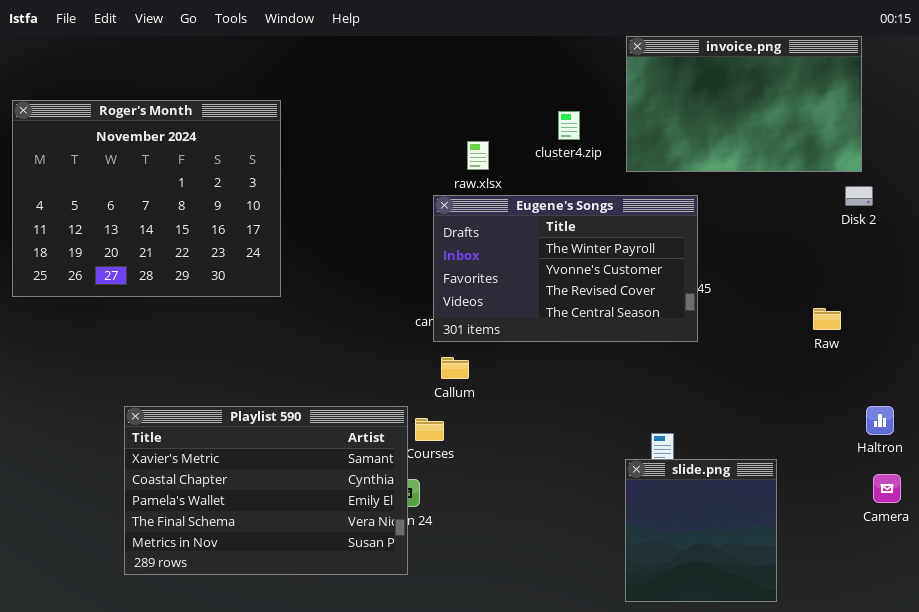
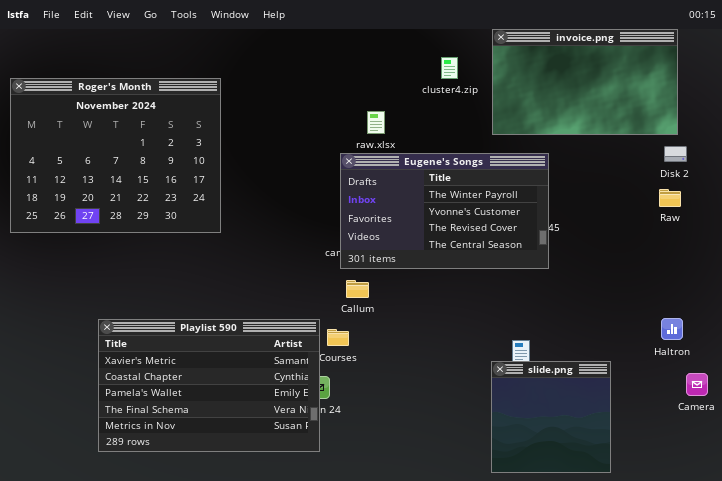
cluster4.zip: [558,111,580,140] -> [441,57,458,79], moved
Raw: [813,308,841,330] -> [659,189,681,207], moved
Haltron: [866,406,894,435] -> [661,318,683,340], moved

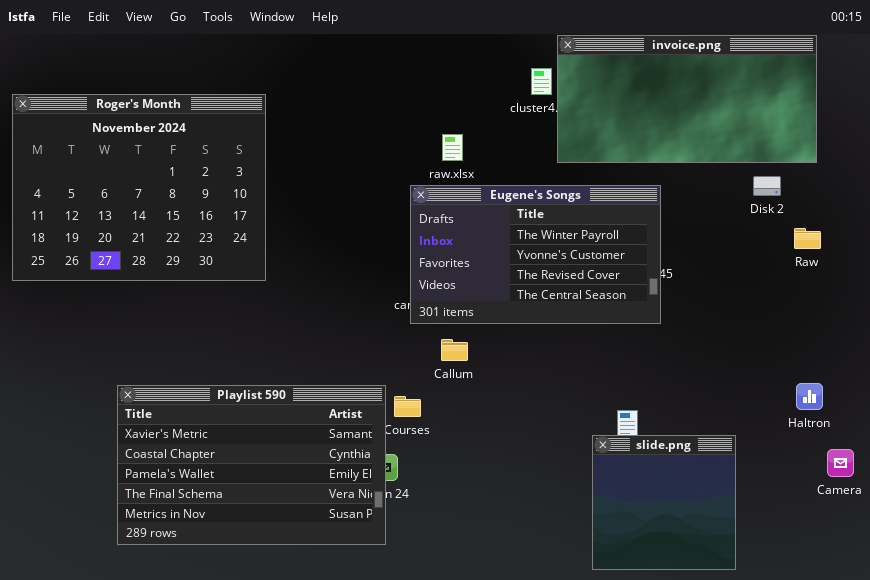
invoice.png: [492,29,678,135] -> [557,35,817,163], resized
Disk 2: [664,146,687,162] -> [753,176,781,196], moved
Callum: [346,280,369,298] -> [441,339,468,361], moved

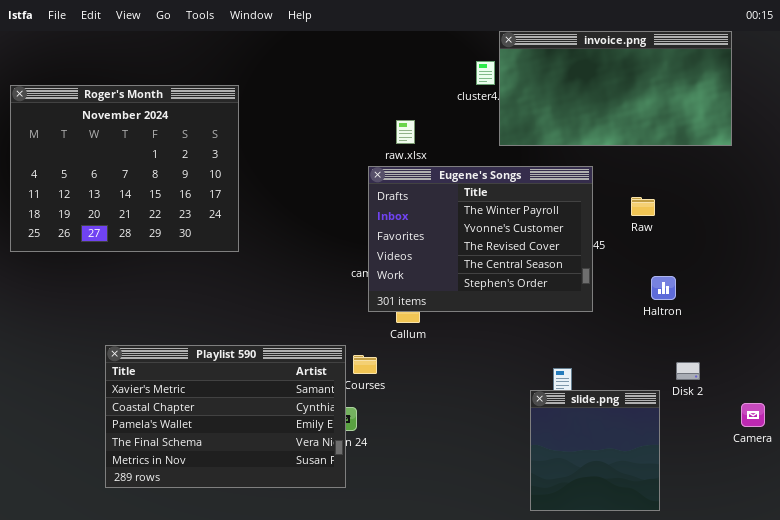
Disk 2: [753,176,781,196] -> [676,362,700,380], moved
Eugene's Songs: [410,185,661,324] -> [368,166,593,312], resized
Raw: [794,228,821,249] -> [631,197,655,216], moved
Haltron: [796,383,823,410] -> [651,276,676,300], moved

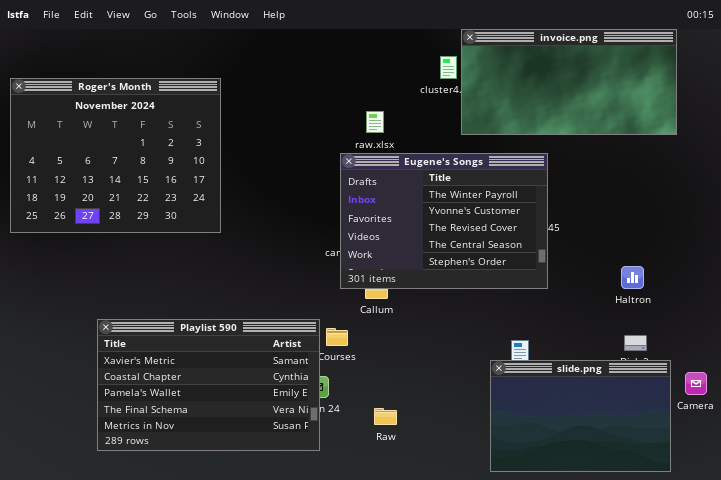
Raw: [631,197,655,216] -> [374,408,397,425], moved
Haltron: [651,276,676,300] -> [621,266,644,289], moved
slide.png: [530,390,660,511] -> [490,360,671,472], resized

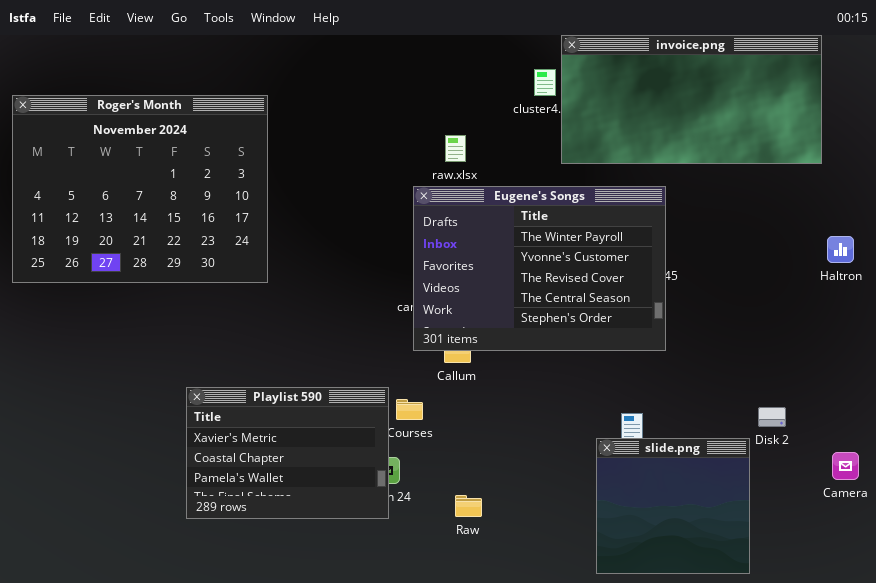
Haltron: [621,266,644,289] -> [827,236,854,263], moved
Playlist 590: [97,319,320,451] -> [186,387,389,519], resized
slide.png: [490,360,671,472] -> [596,438,750,574], resized

